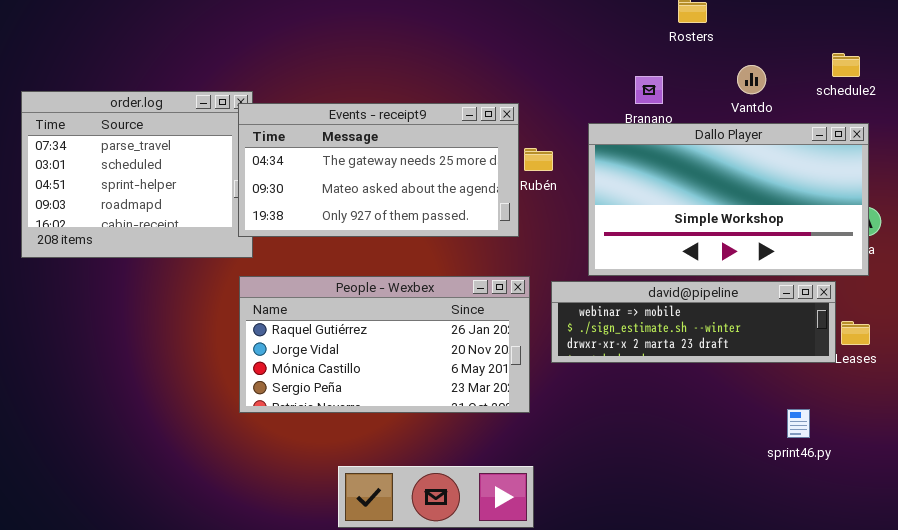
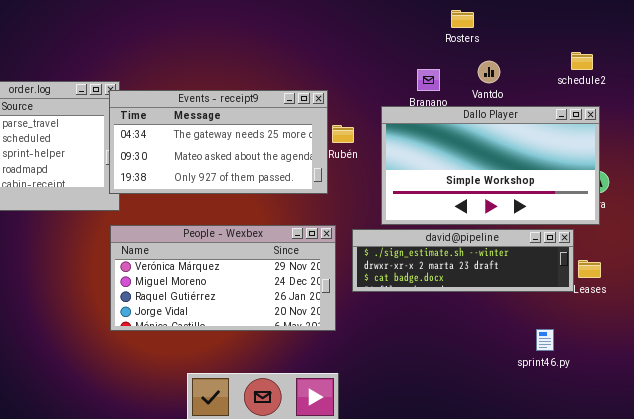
Vantdo: [737,65,766,94] -> [478,61,500,83], moved
People - Wexbex: [239,276,530,413] -> [110,225,336,331], scrolled up 2 rows
david@pipeline: [551,281,836,363] -> [352,229,574,292], scrolled down 1 row

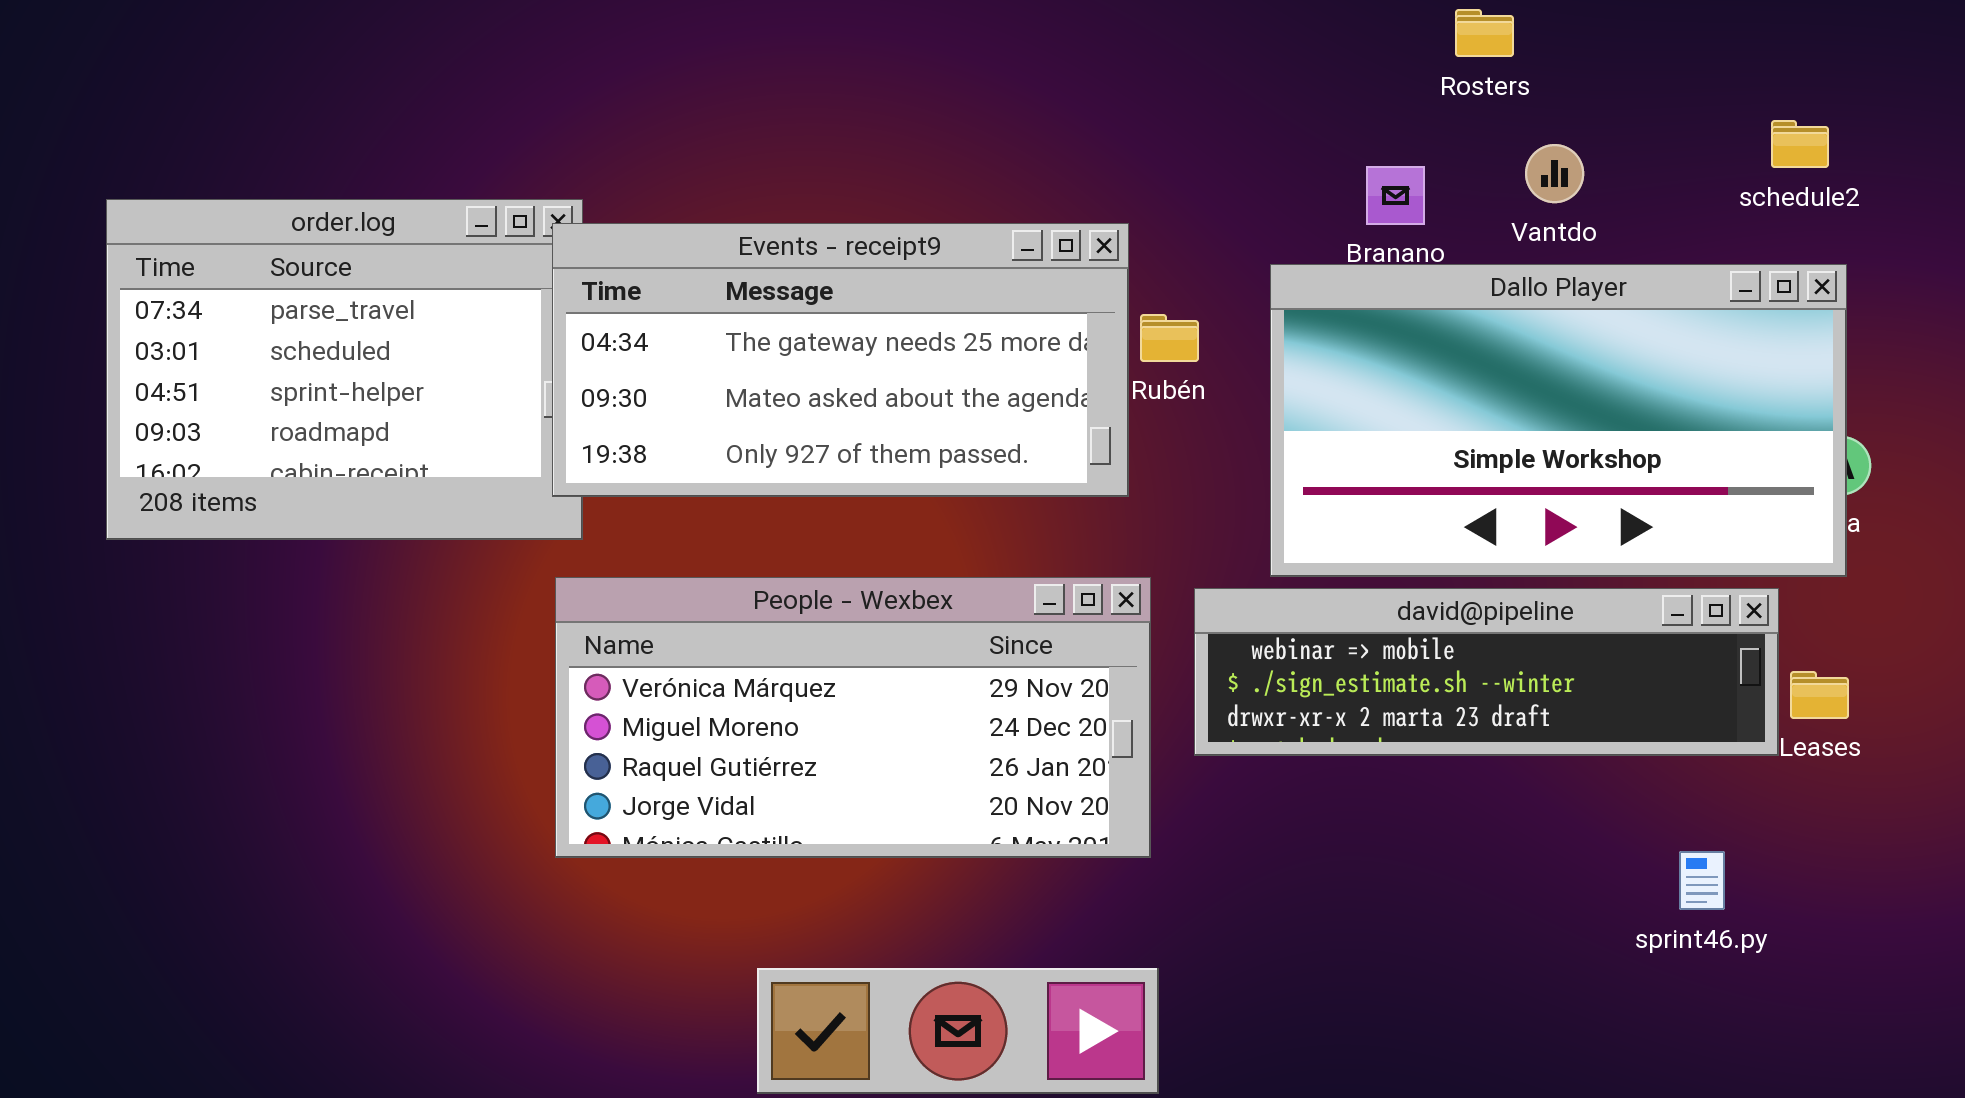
david@pipeline: [352,229,574,292] -> [1194,588,1779,756], scrolled up 1 row

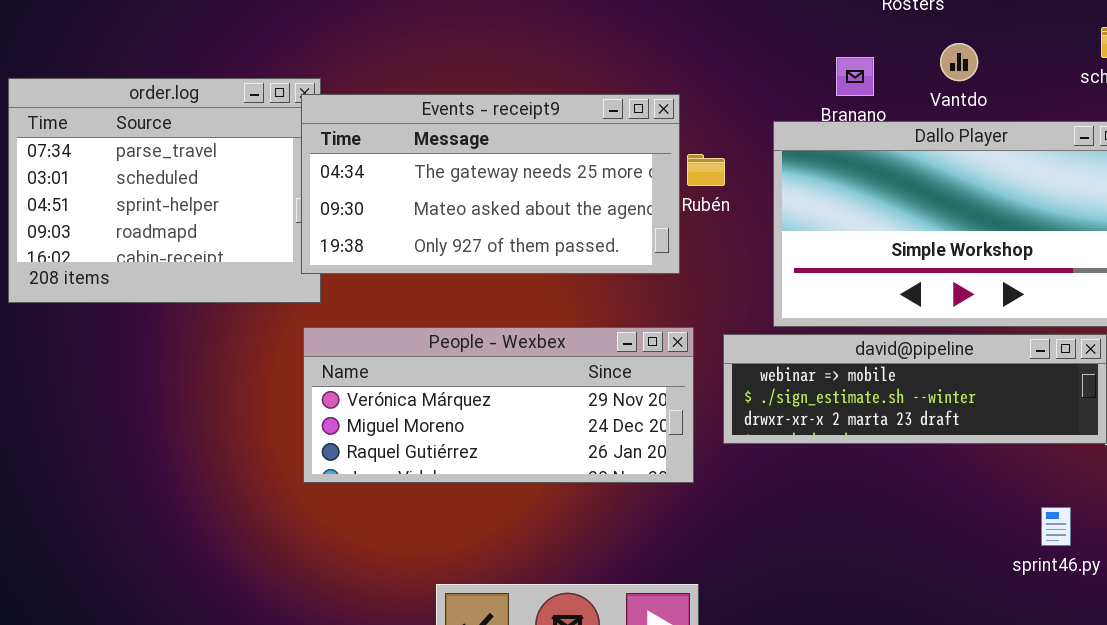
People - Wexbex: [555,577,1151,858] -> [303,327,694,483], resized

